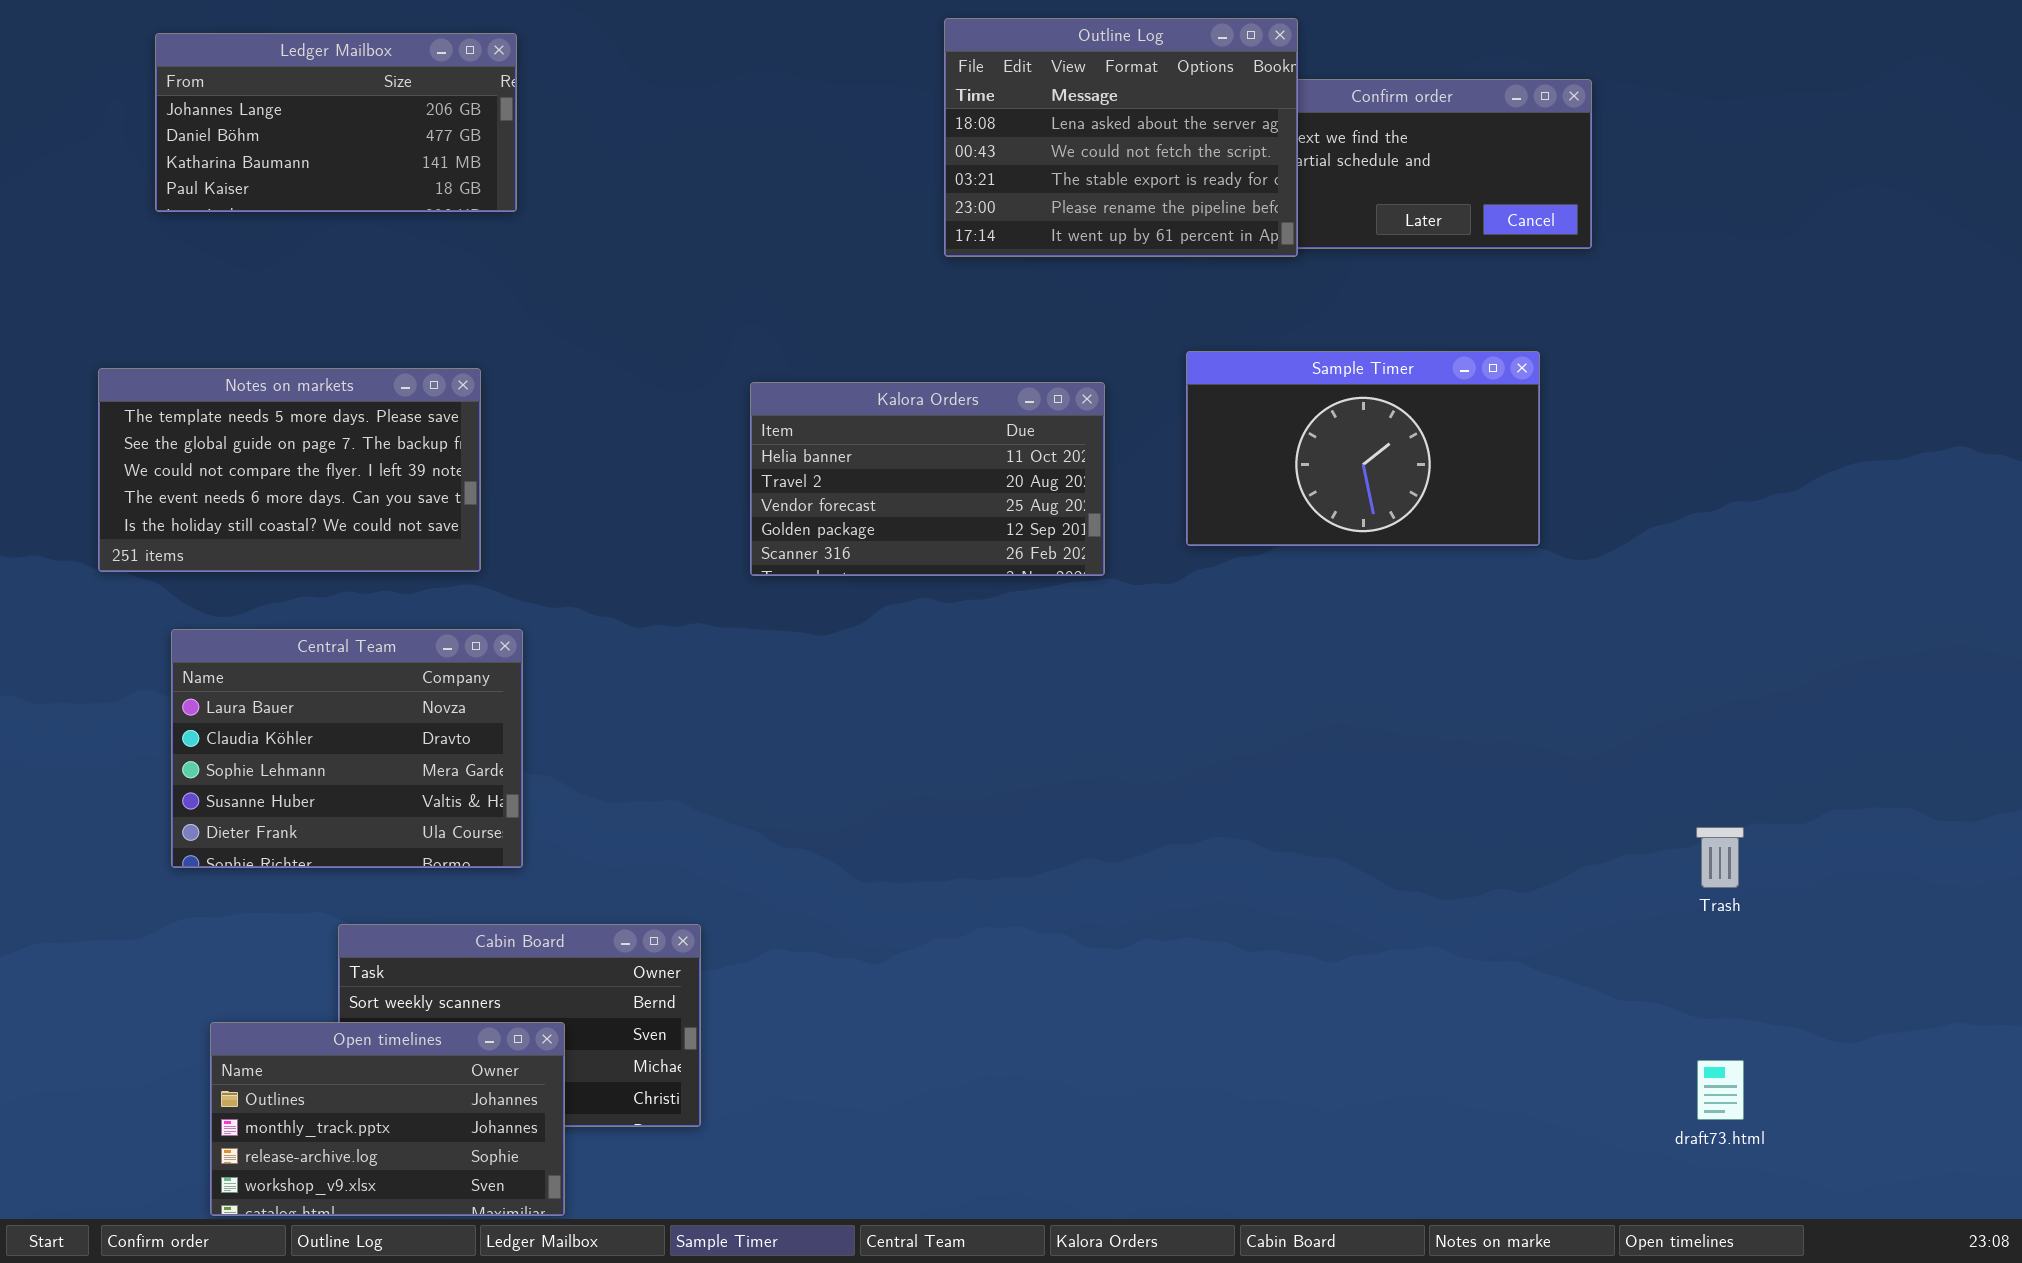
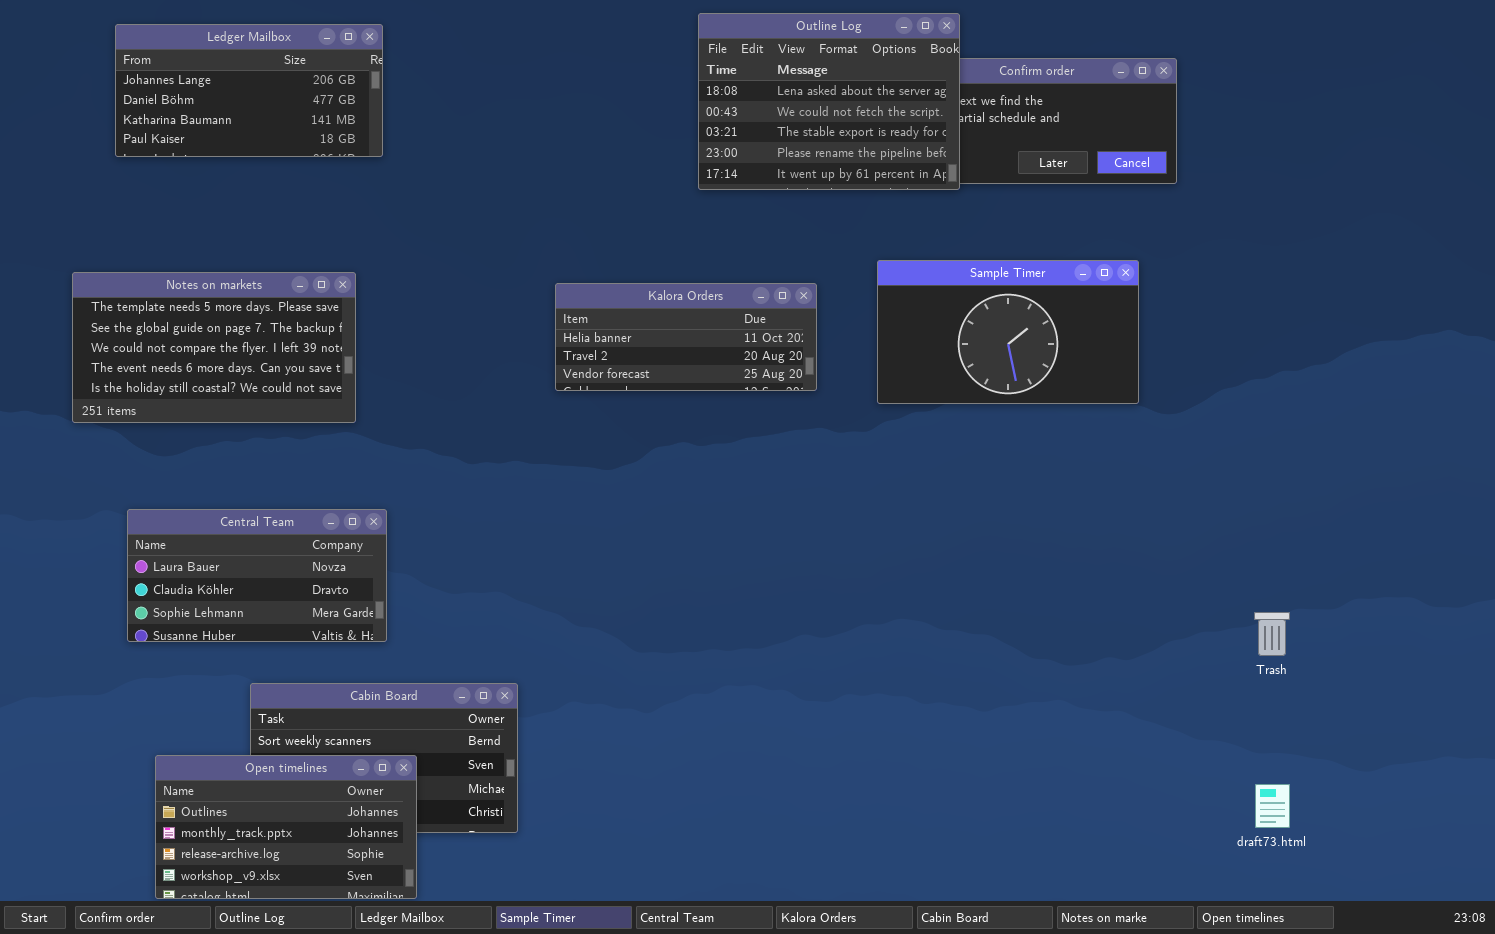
Kalora Orders: [750,382,1105,576] -> [555,283,817,391], resized
Central Team: [171,629,523,868] -> [127,509,387,642], resized

